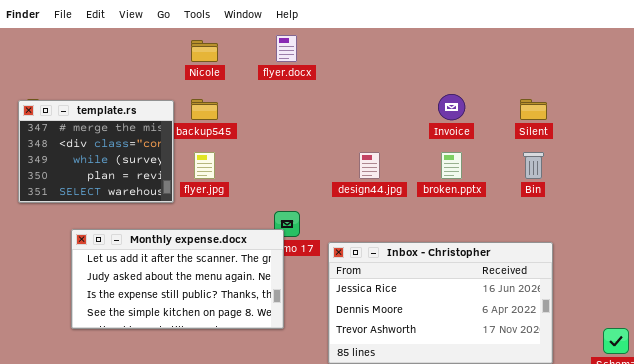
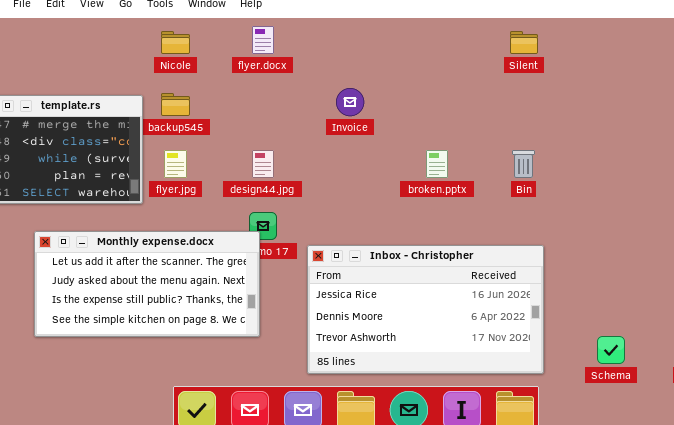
Invoice: [438,94,465,120] -> [336,88,364,116], moved
Silent: [520,99,547,120] -> [510,31,538,54], moved
design44.jpg: [359,152,380,179] -> [252,150,274,178], moved

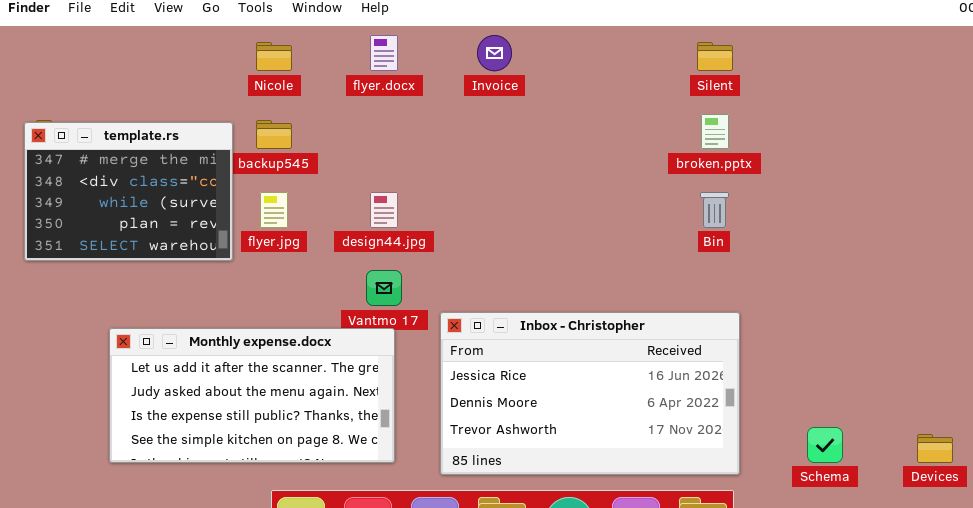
Invoice: [336,88,364,116] -> [477,35,512,71], moved
broken.pptx: [426,150,448,178] -> [701,114,729,149], moved
Monthly expense.docx: [34,231,260,337] -> [109,328,395,463], moved

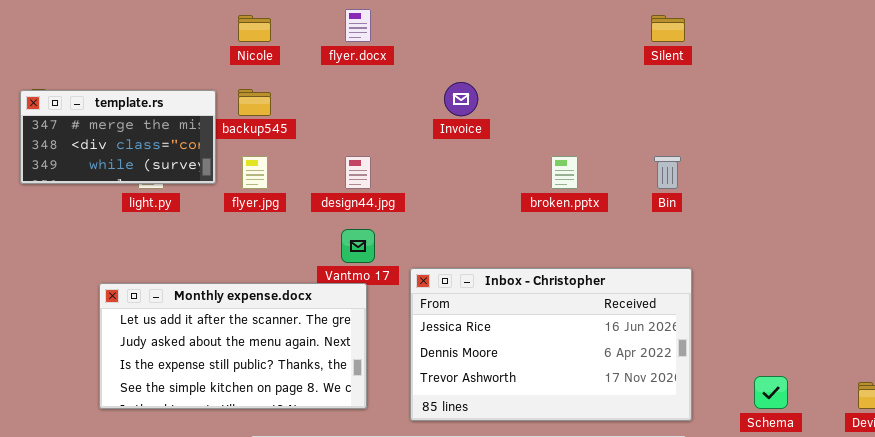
Invoice: [477,35,512,71] -> [444,82,478,116], moved
broken.pptx: [701,114,729,149] -> [551,156,578,189], moved
template.rs: [24,122,233,261] -> [20,90,216,184], resized

